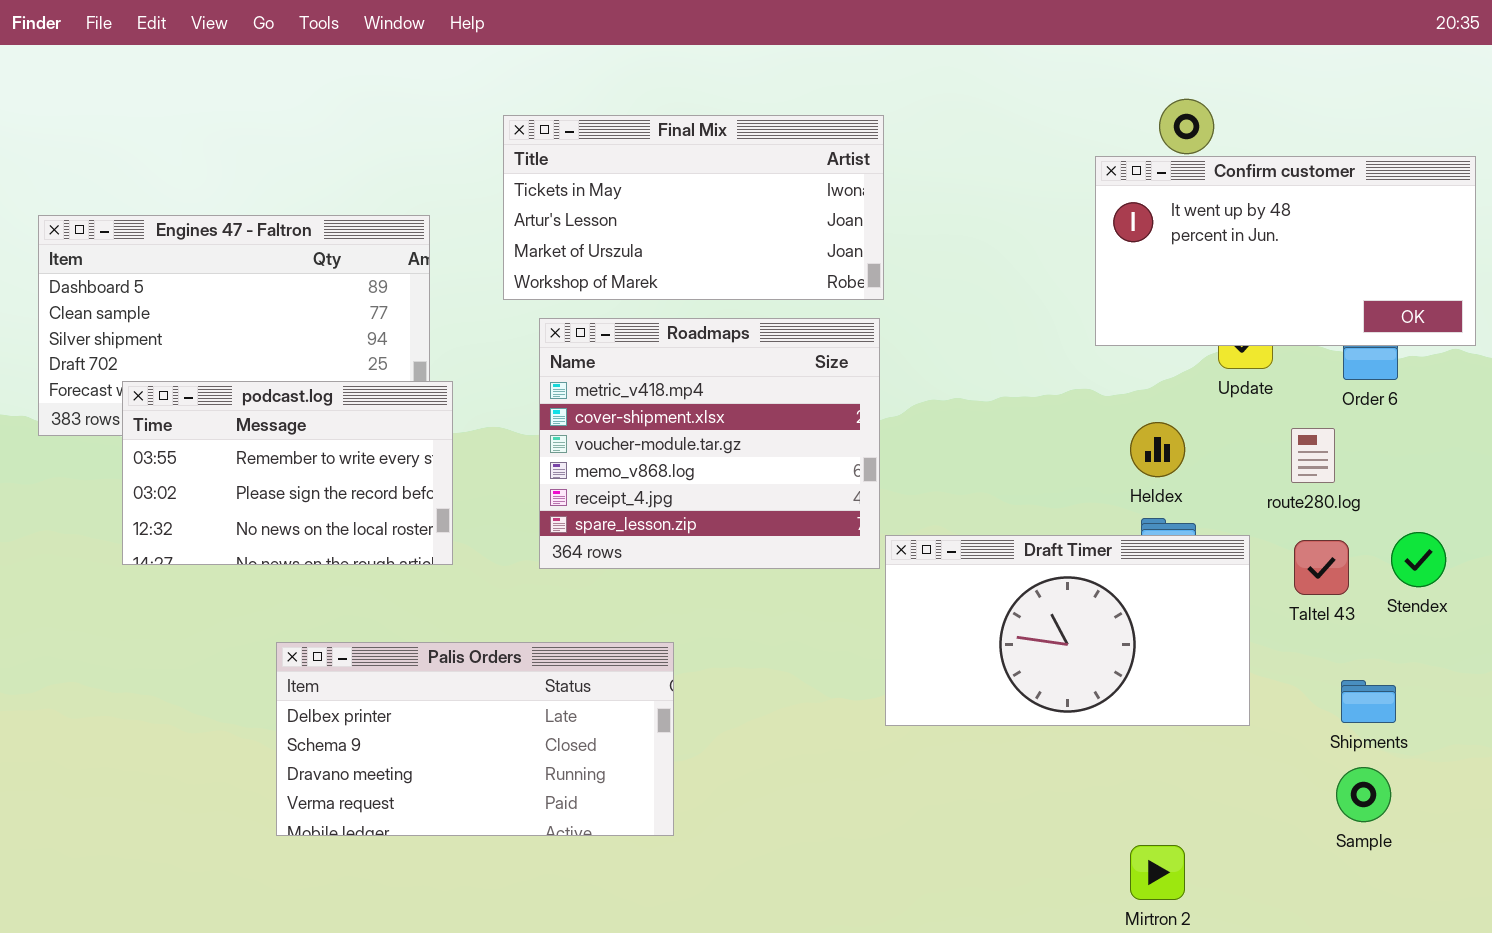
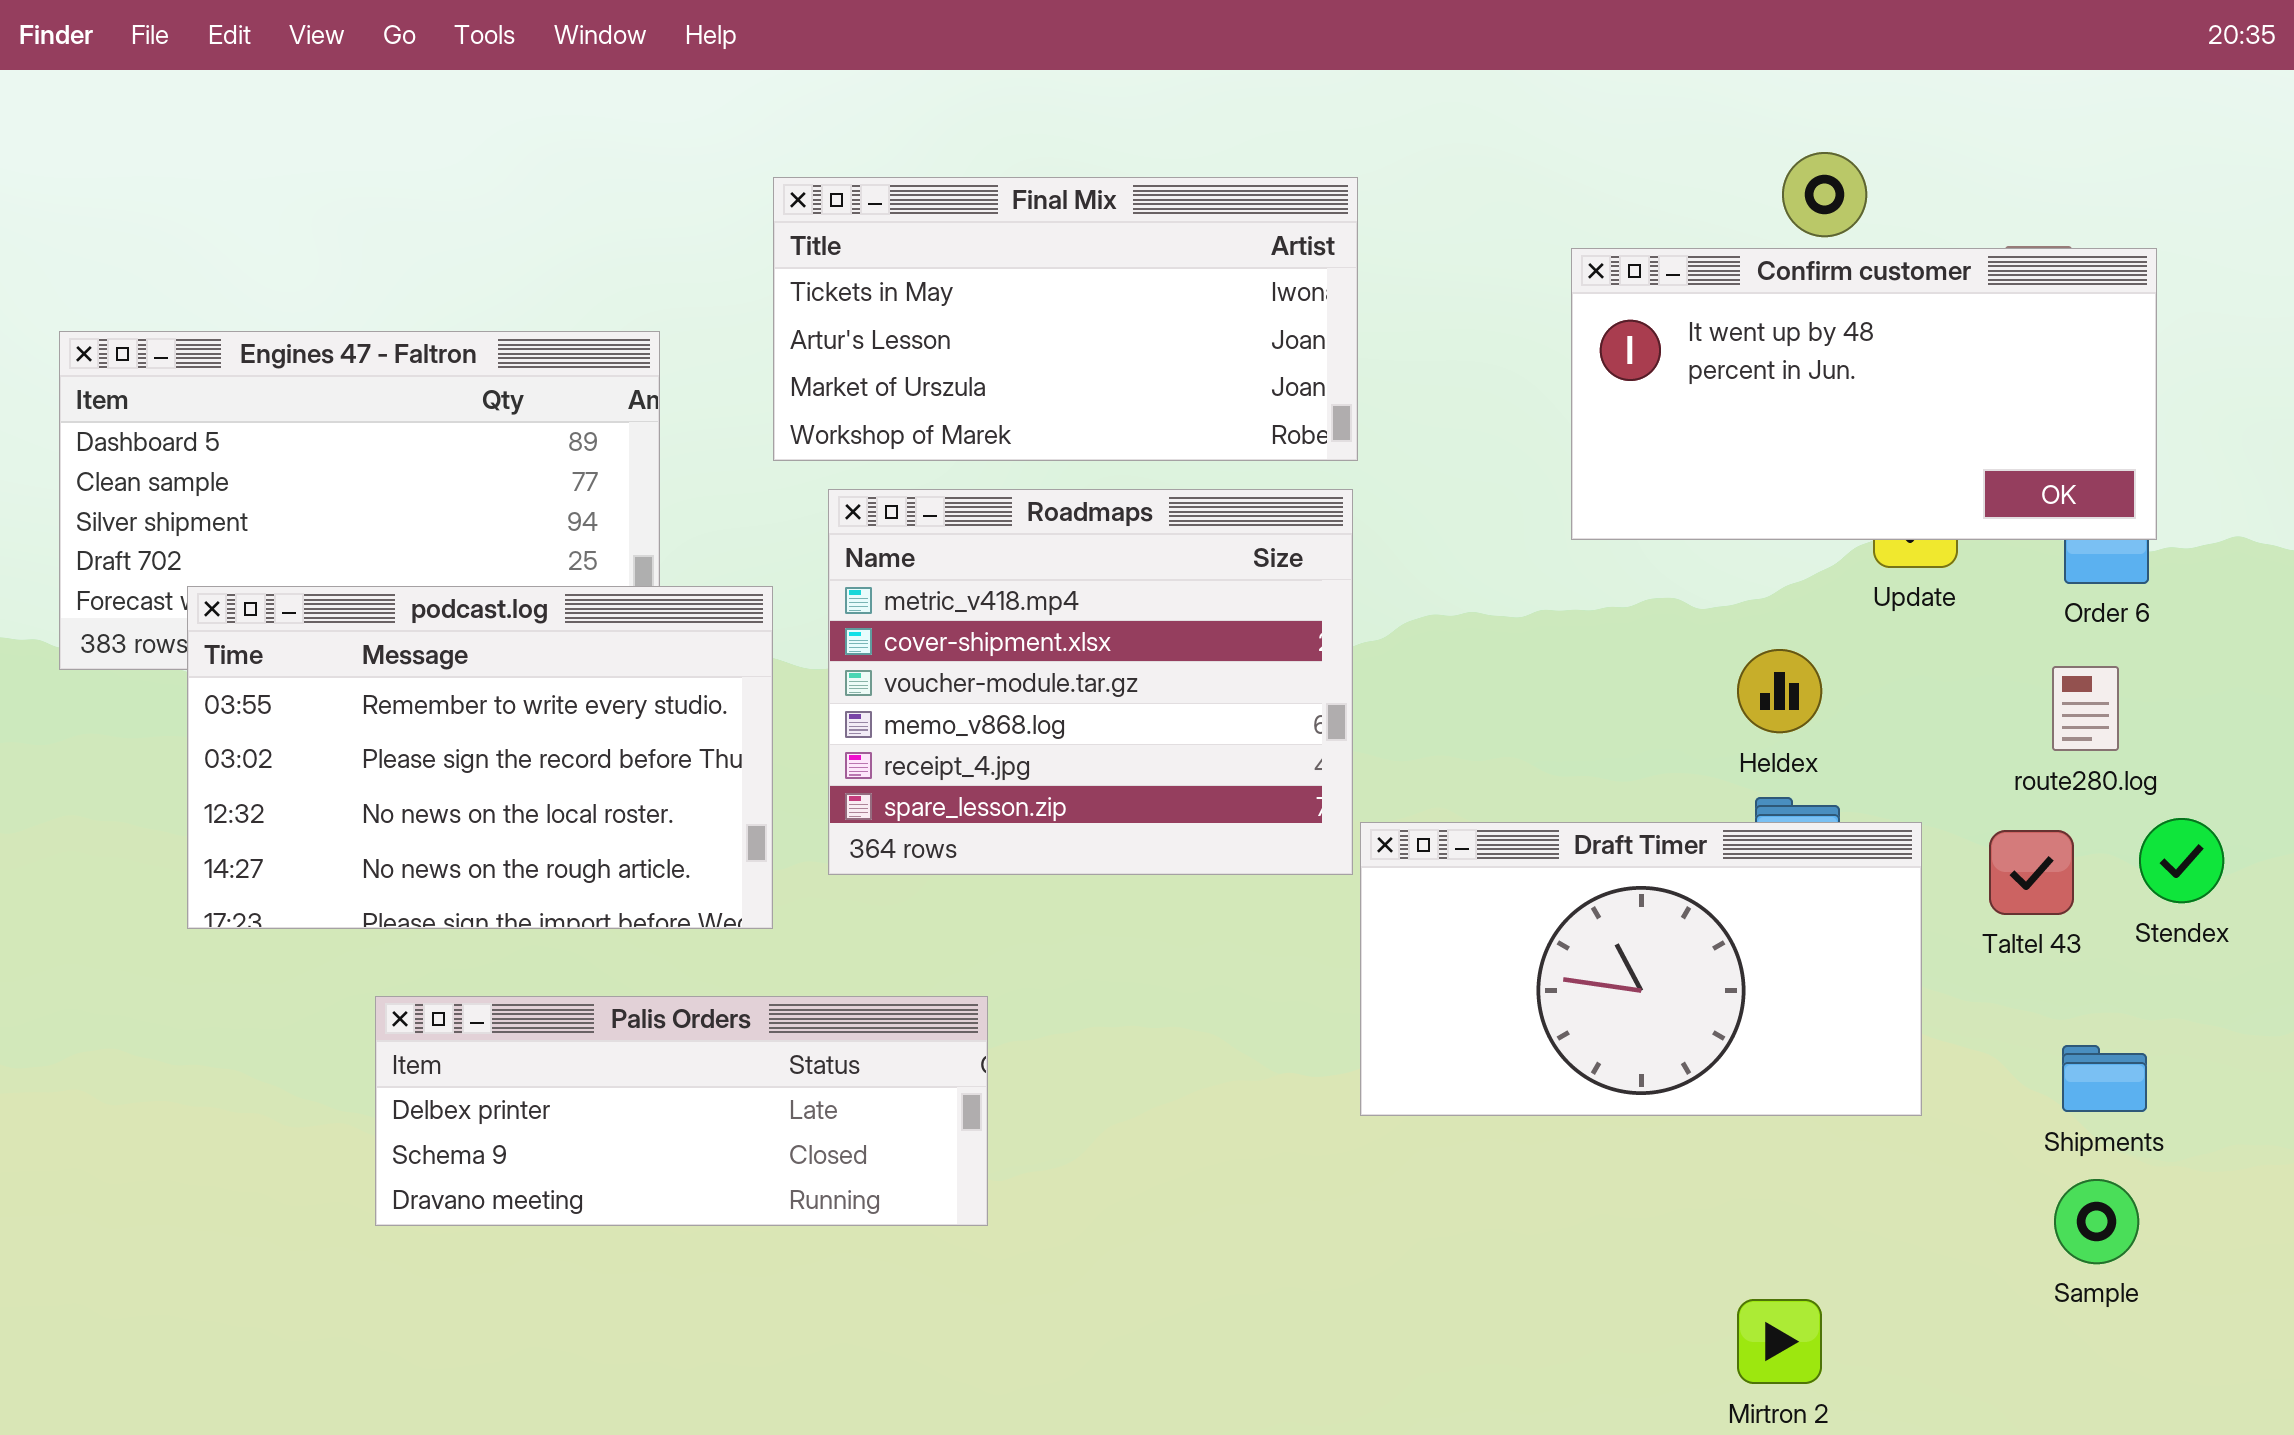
Confirm customer: [1095,156,1476,346] -> [1571,248,2157,540], moved
podcast.log: [122,381,453,565] -> [187,586,773,929], resized
route280.log: [1291,428,1335,483] -> [2052,666,2119,751], moved
Palis Orders: [276,642,674,836] -> [375,996,988,1226], moved, resized

